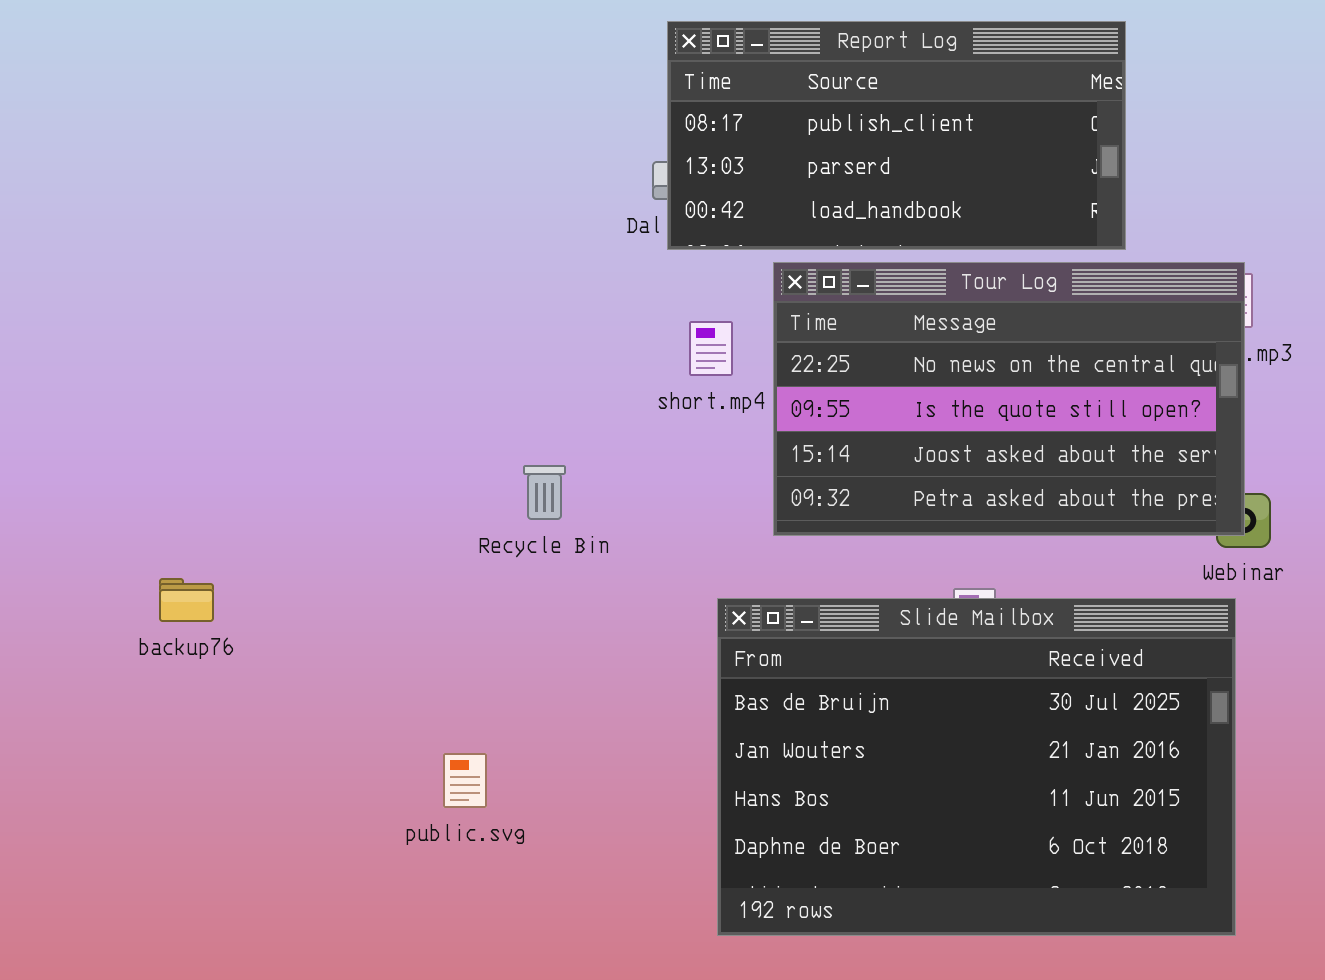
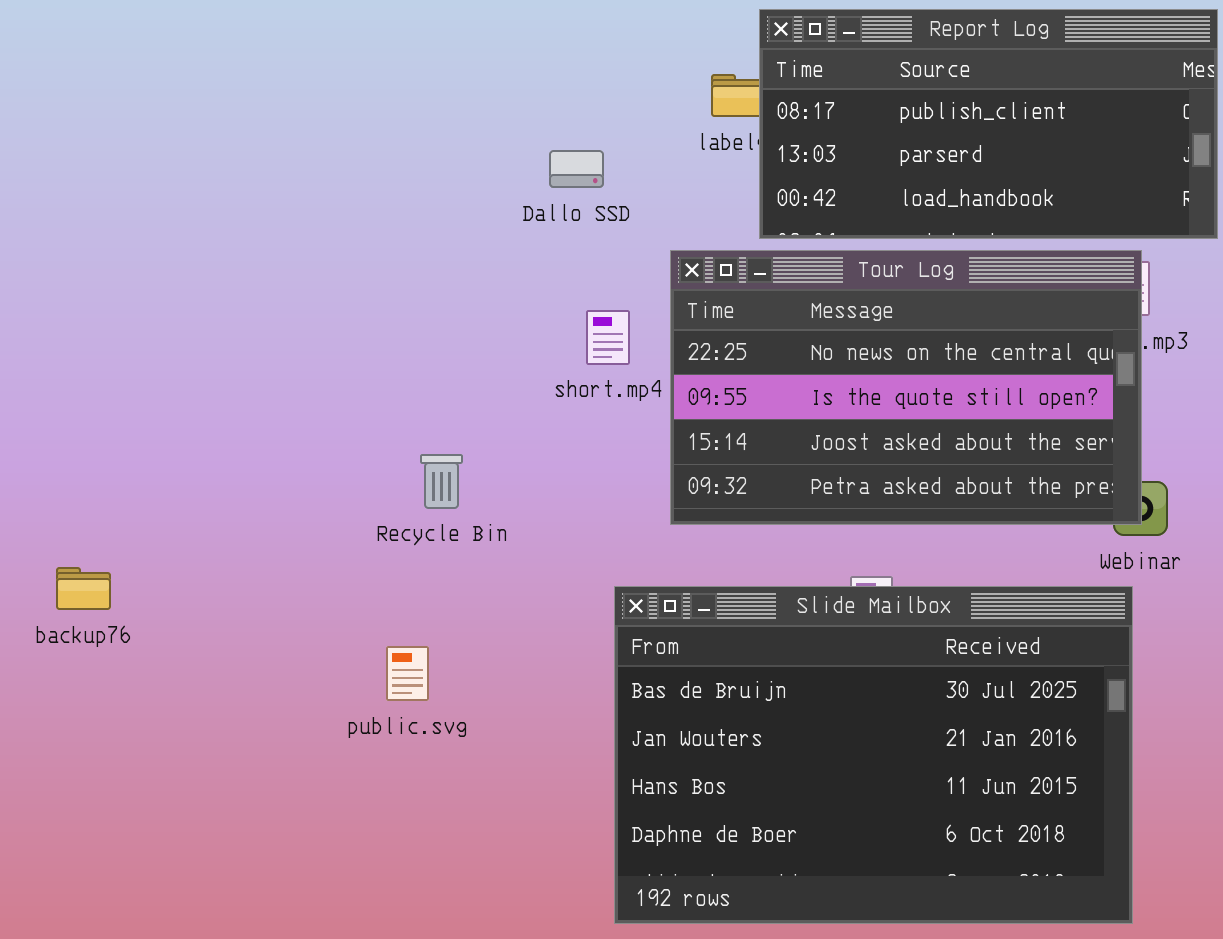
Report Log: [667,21,1126,250] -> [759,9,1218,239], moved
public.svg: [443,753,487,808] -> [386,646,429,701], moved

